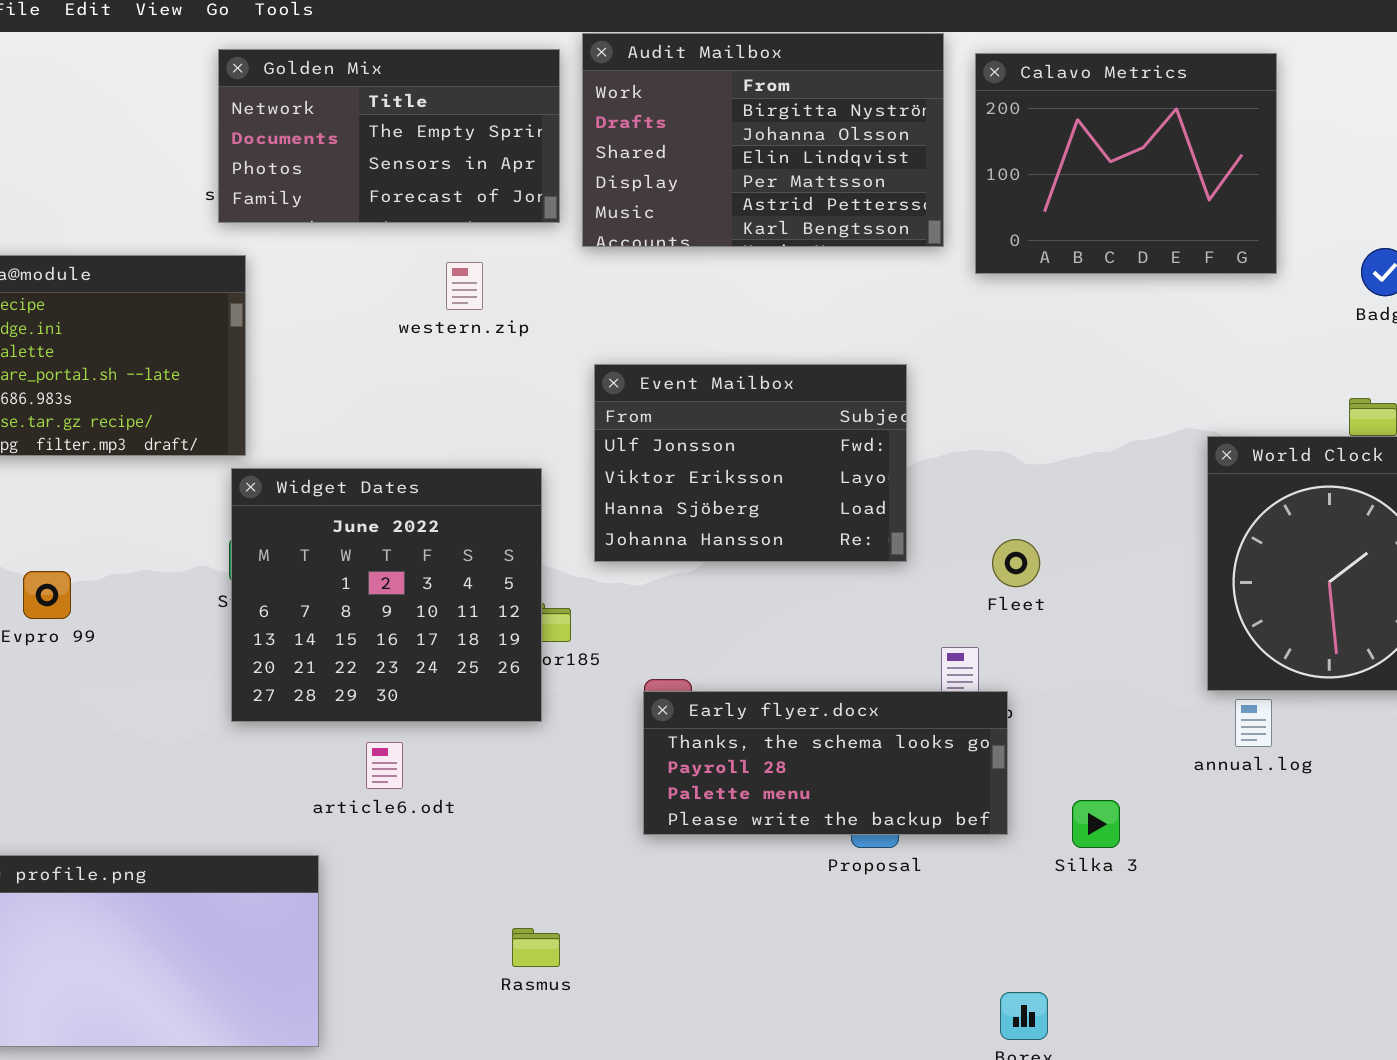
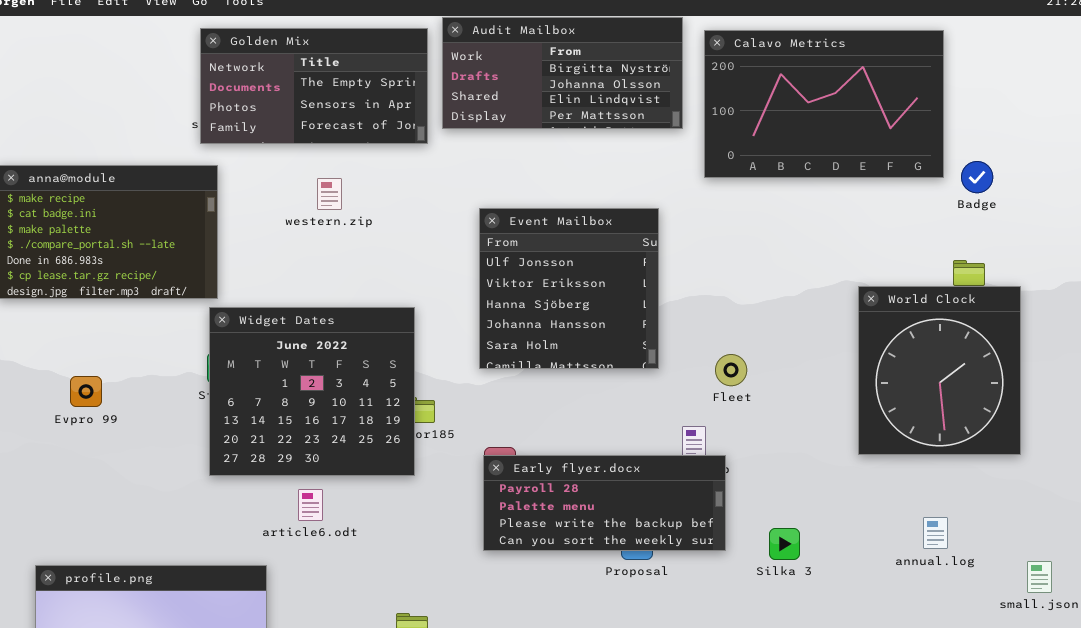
Audit Mailbox: [582,33,944,247] -> [442,17,683,129], resized
Calavo Metrics: [975,53,1277,274] -> [704,30,944,178], resized
western.zip: [446,262,483,310] -> [317,178,342,210], moved
Event Mailbox: [594,364,907,562] -> [479,208,659,369], resized
Early flyer.docx: [643,691,1008,835] -> [483,455,726,551], scrolled down 1 row
annual.log: [1235,699,1272,747] -> [923,517,948,549], moved

